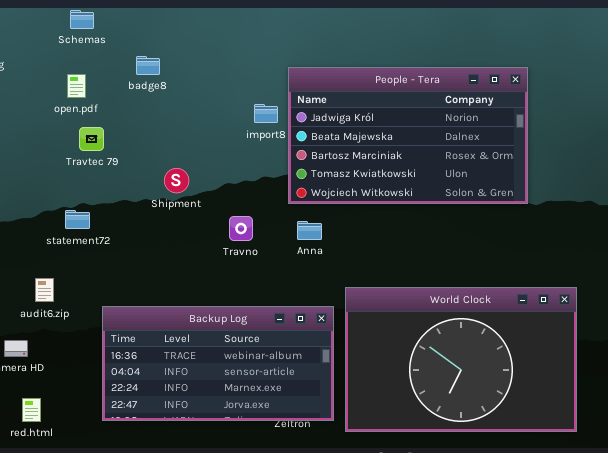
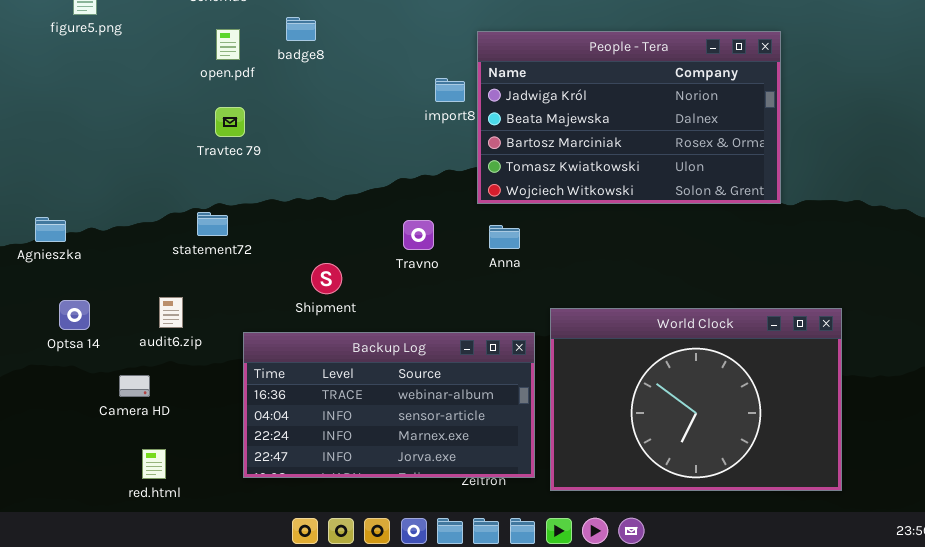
open.pdf: [67,74,86,98] -> [216,29,240,60], moved
Shipment: [164,168,189,193] -> [311,263,342,294], moved

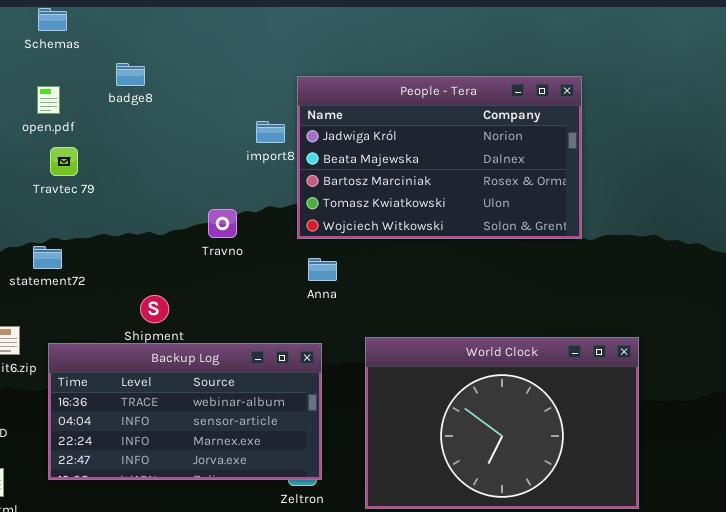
open.pdf: [216,29,240,60] -> [37,86,60,114], moved
Travno: [403,220,434,250] -> [208,209,237,238], moved
Backup Log: [243,332,535,478] -> [48,343,322,480], moved

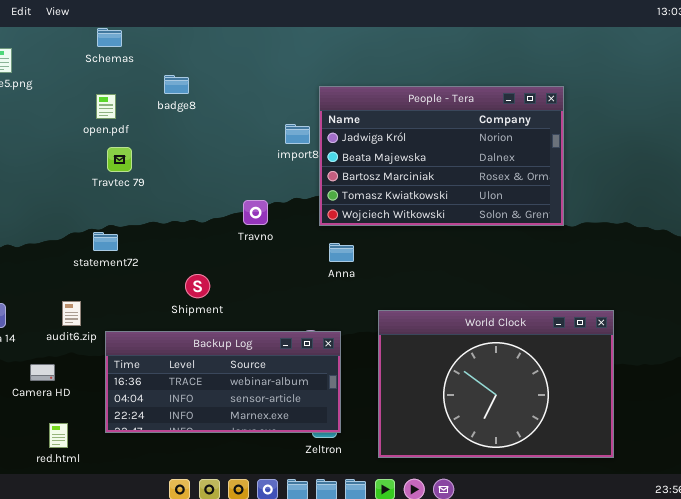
Backup Log: [48,343,322,480] -> [105,331,341,433], resized

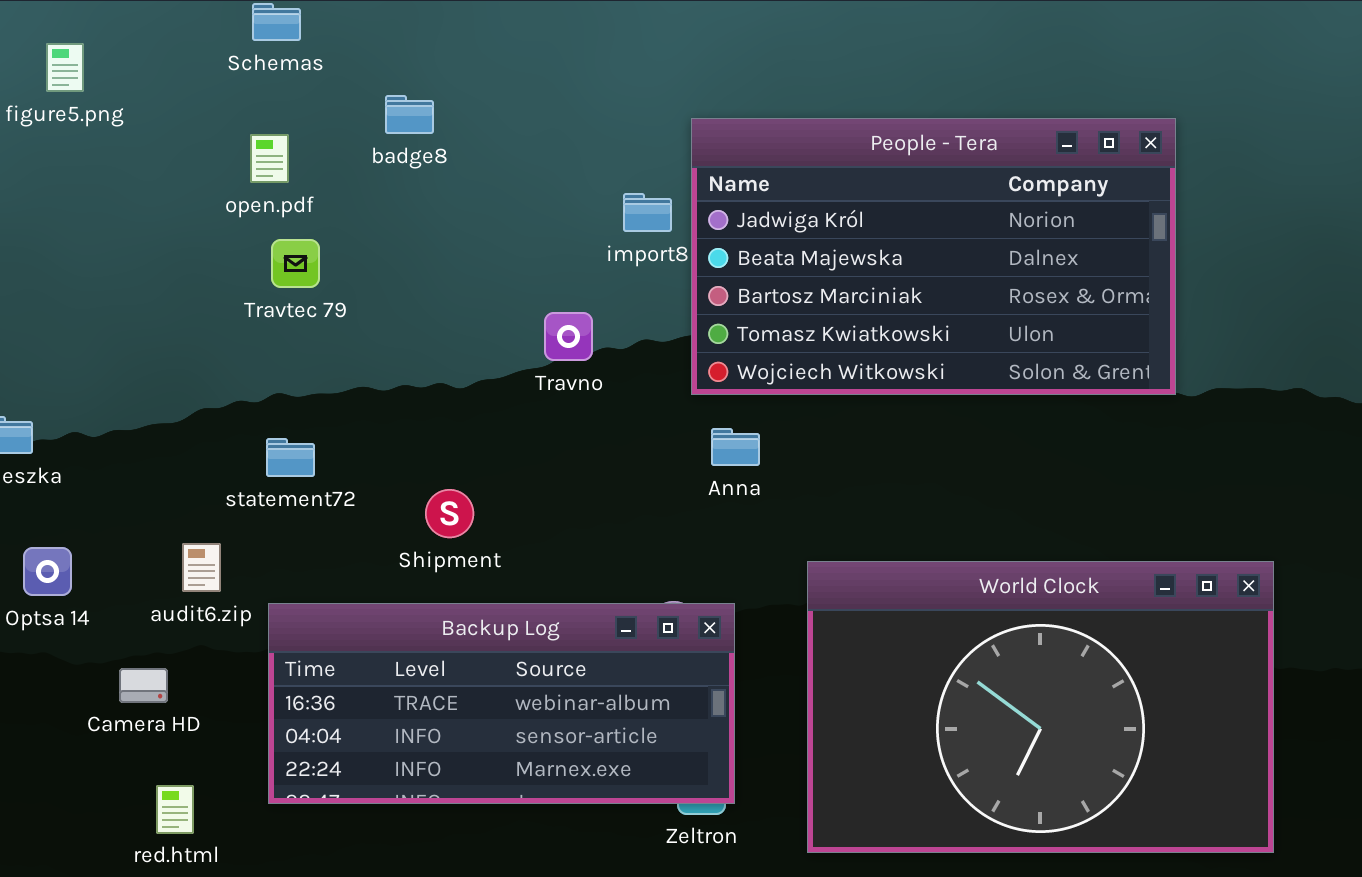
Travno: [243,200,268,225] -> [544,312,593,361], moved
statement72: [93,232,118,251] -> [266,438,315,477], moved

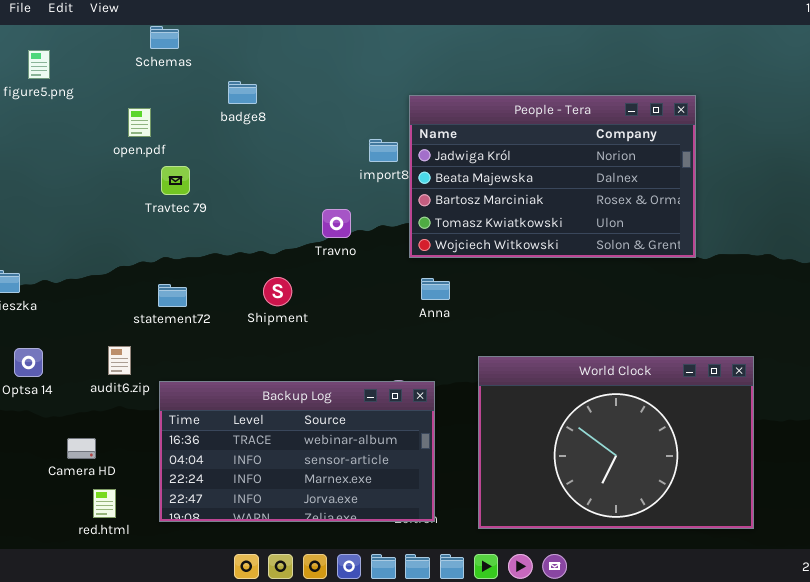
open.pdf: [250,134,289,183] -> [128,108,151,137], moved
Shipment: [425,489,474,538] -> [263,277,292,306], moved
Backup Log: [268,603,735,804] -> [159,381,435,522], resized
Camera HD: [119,668,168,703] -> [67,438,96,459], moved

